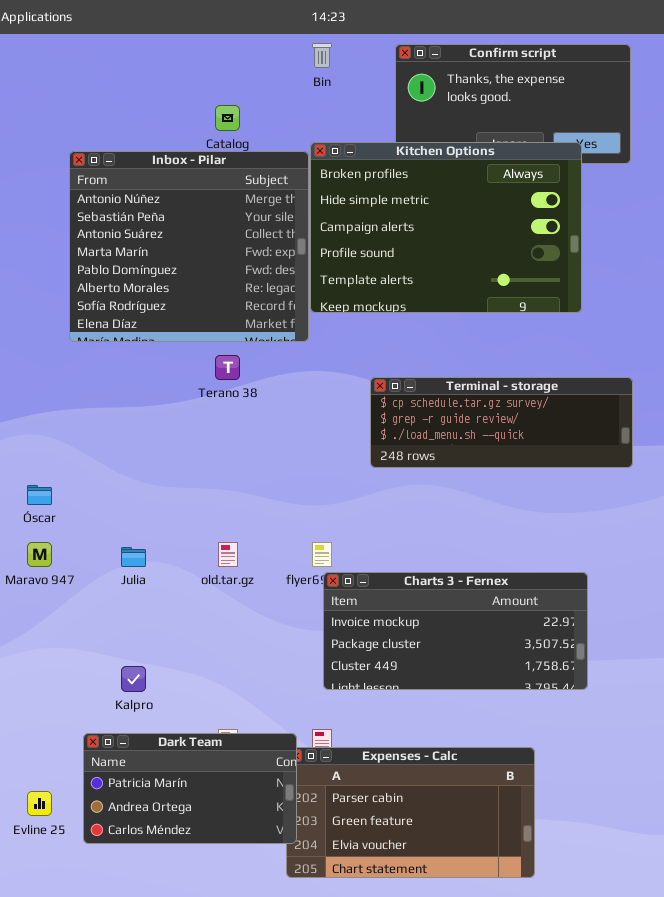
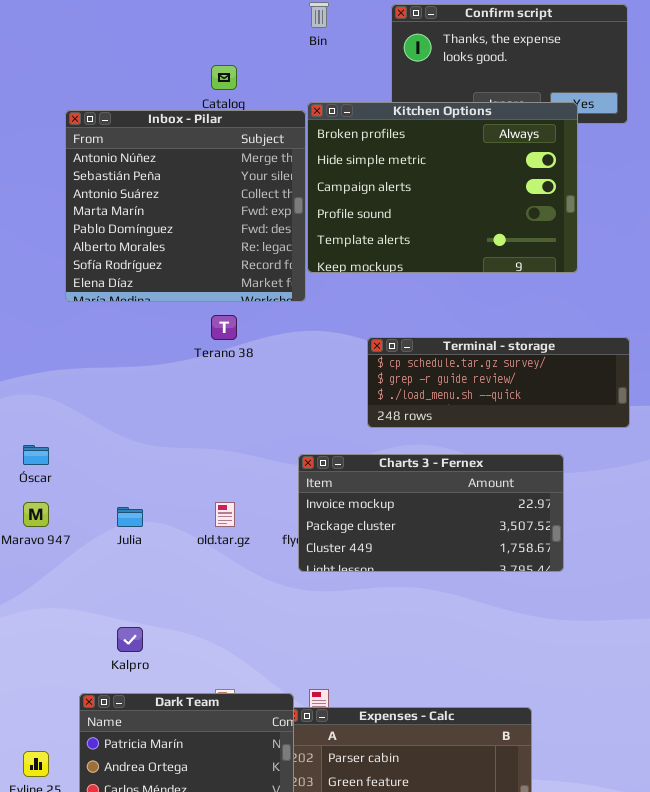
Charts 3 - Fernex: [323,572,588,690] -> [298,454,564,572], moved

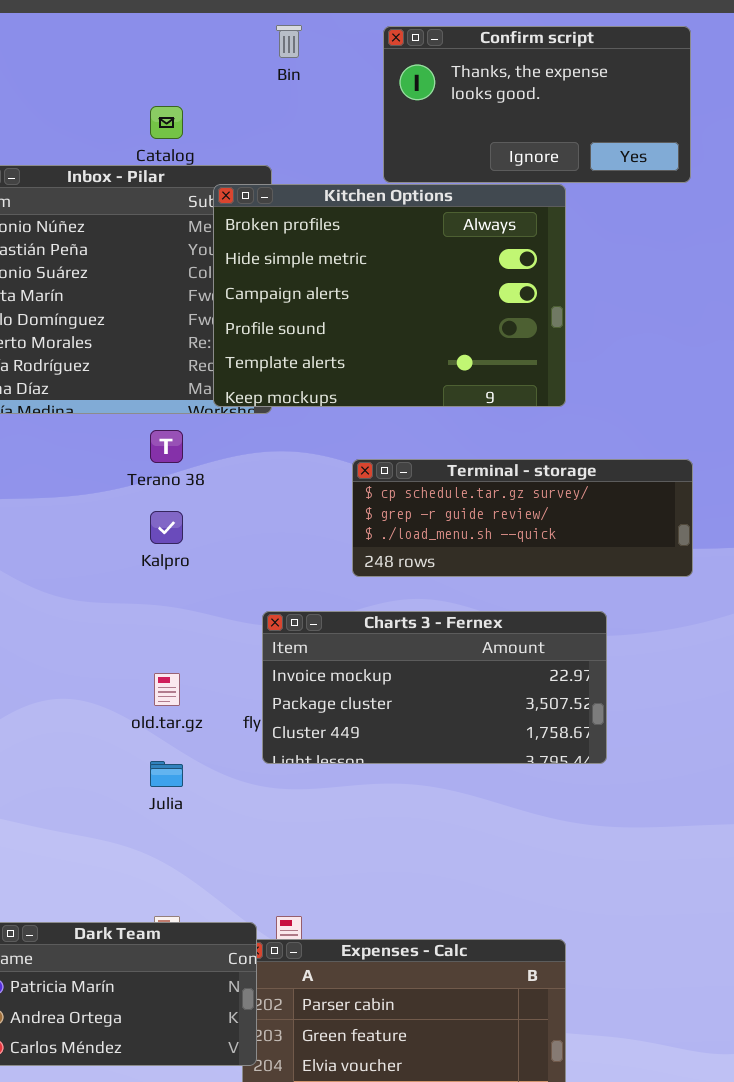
Kitchen Options: [307,102,578,273] -> [213,184,566,407], moved
Julia: [117,507,143,527] -> [150,761,183,787], moved
Kalpro: [117,627,143,652] -> [150,511,183,544], moved

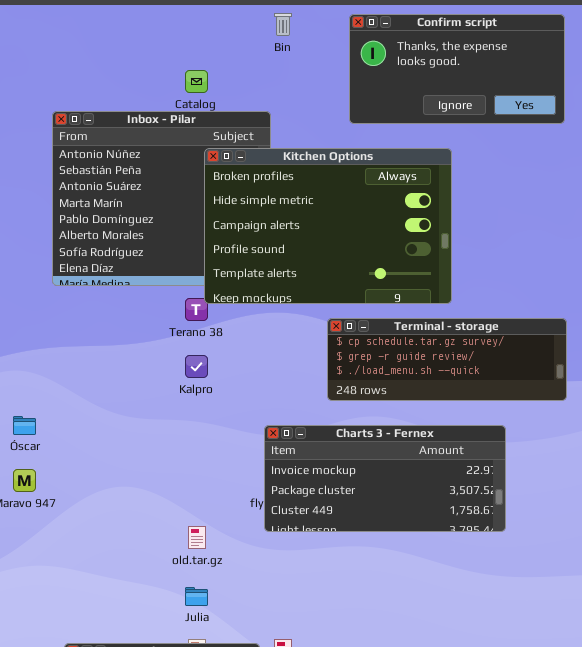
Kitchen Options: [213,184,566,407] -> [204,148,452,304], moved
old.tar.gz: [154,673,180,706] -> [188,526,206,549], moved
Julia: [150,761,183,787] -> [185,587,208,606], moved

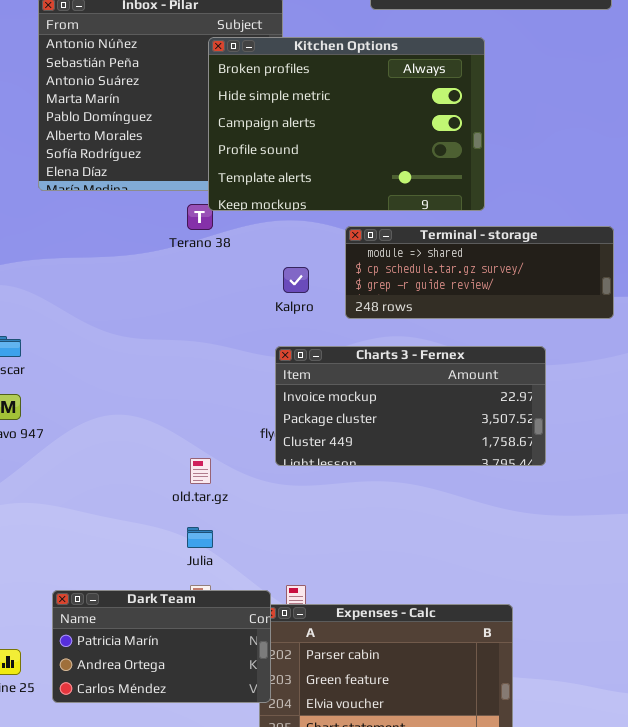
Terminal - storage: [327,318,567,401] -> [345,226,614,319], scrolled up 1 row
Kalpro: [185,355,208,378] -> [283,267,309,293], moved

